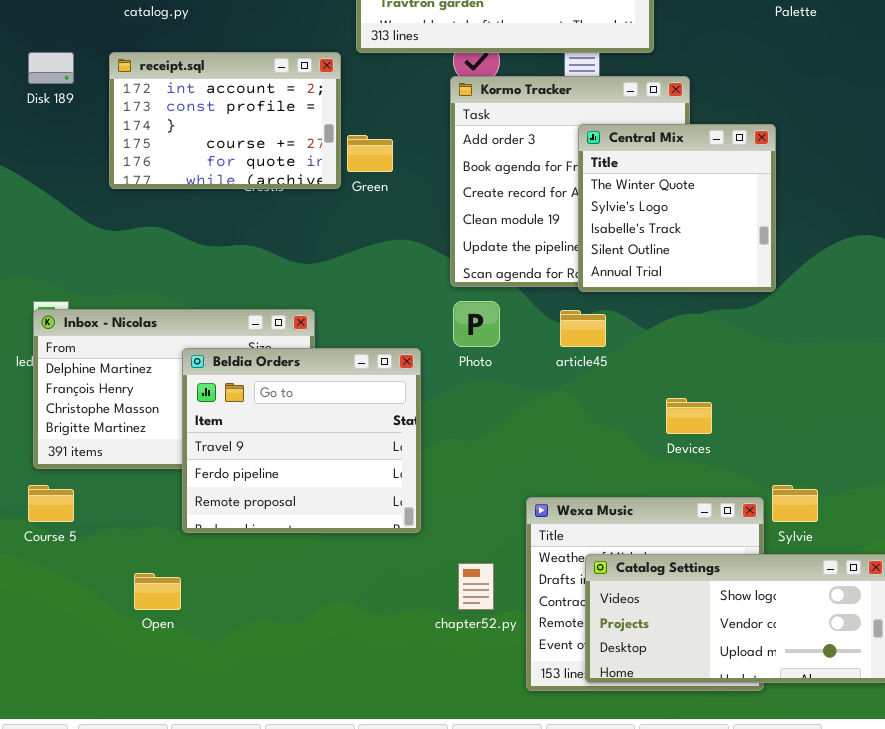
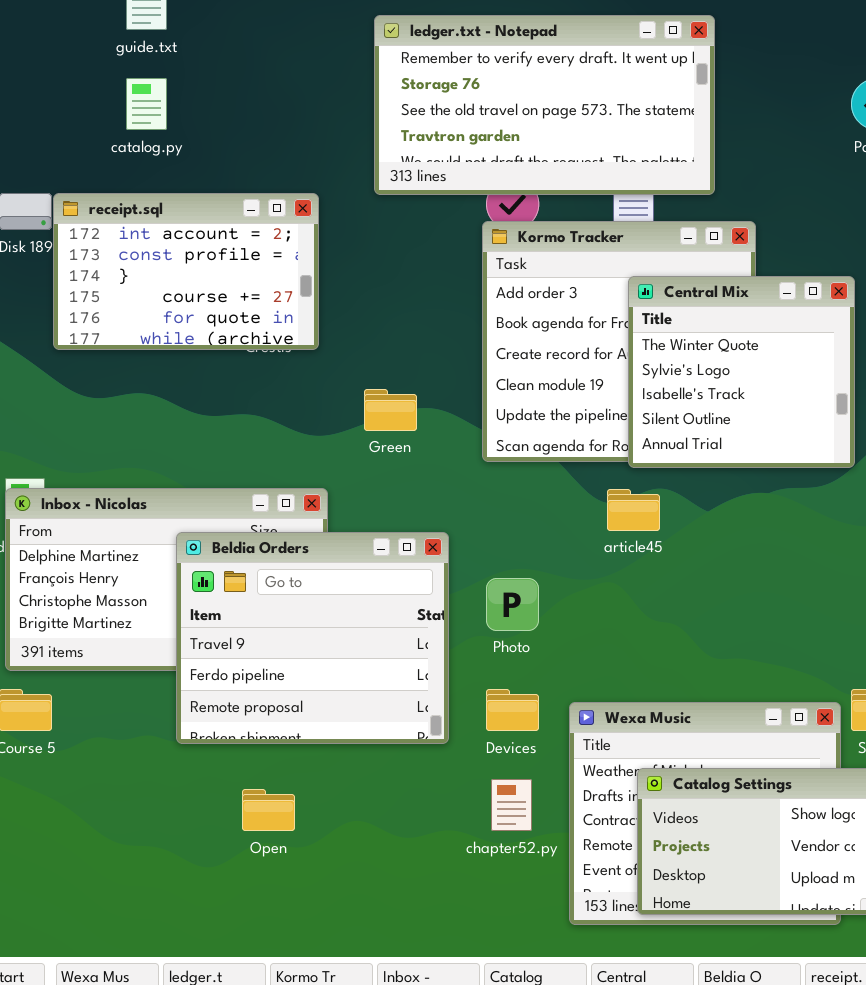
receipt.sql: [109,52,341,189] -> [53,193,319,350], moved
Green: [347,135,393,172] -> [364,389,417,431], moved
Photo: [453,301,500,347] -> [486,578,539,631], moved
Devices: [666,398,712,434] -> [486,689,539,731], moved
Open: [134,573,181,610] -> [242,789,295,831], moved

